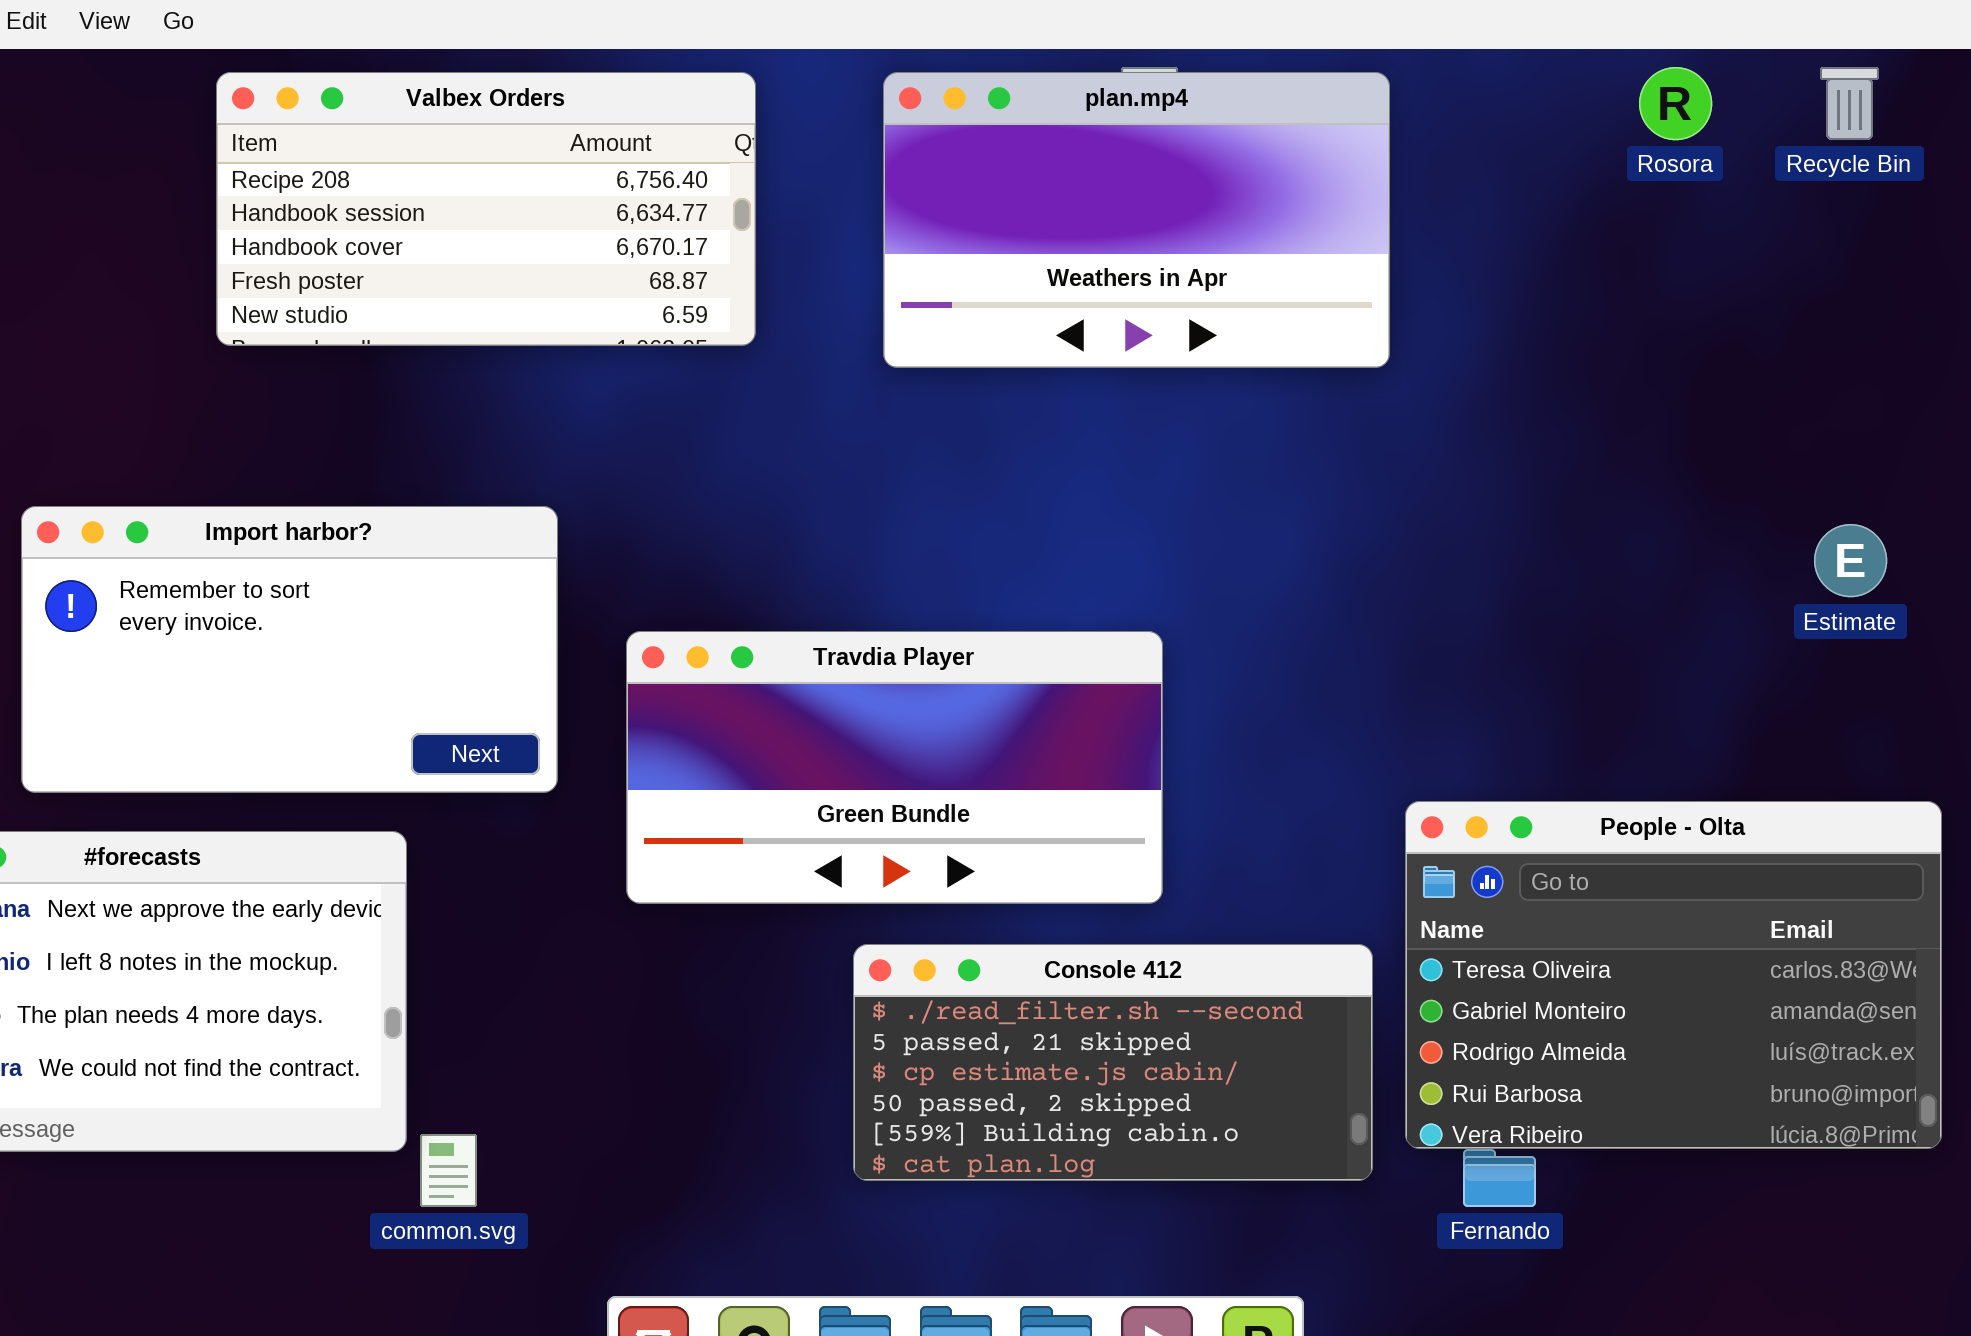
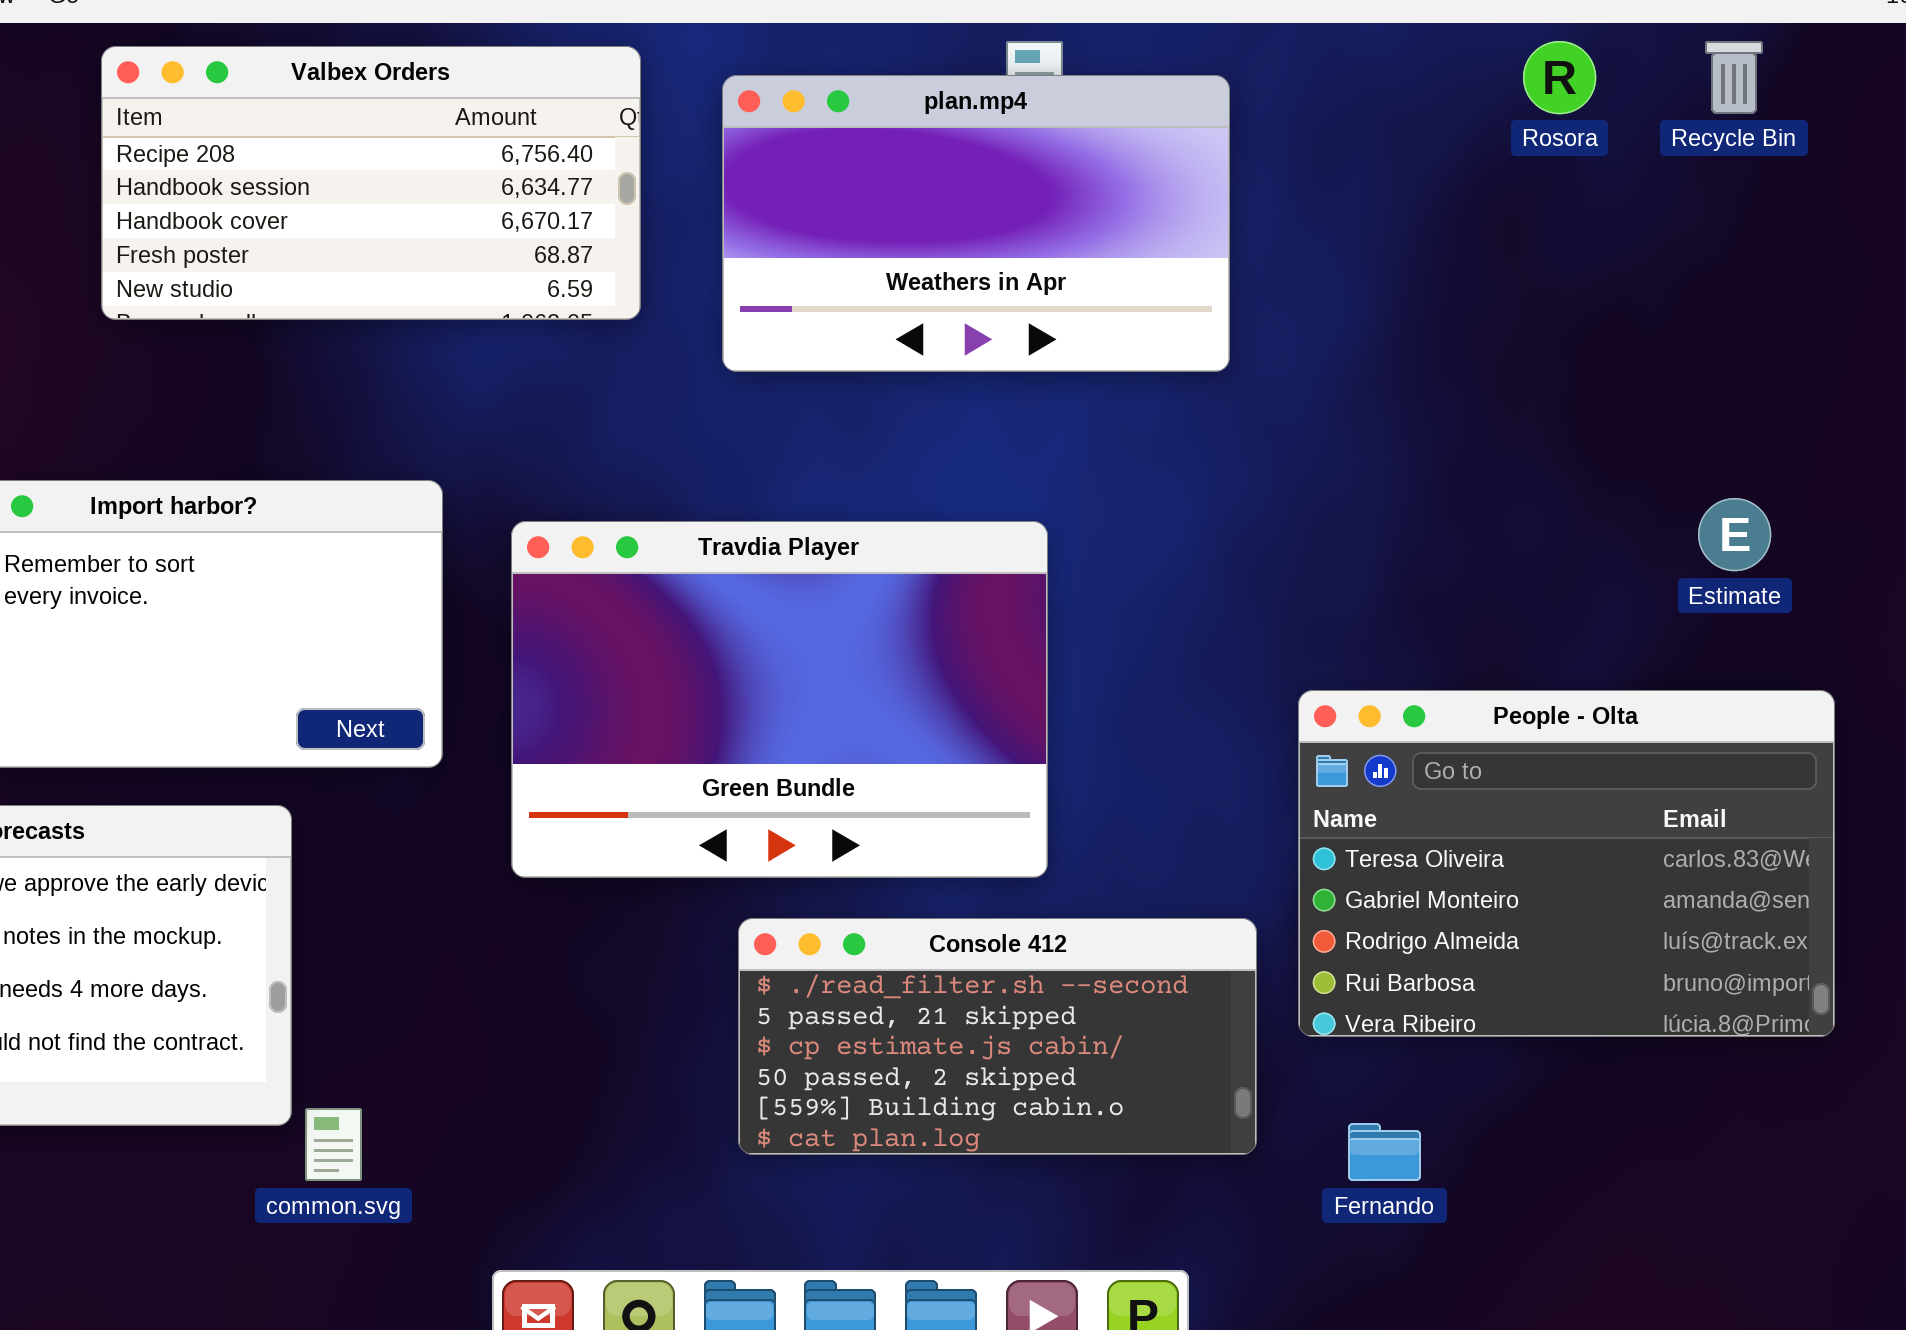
plan.mp4: [883,72,1390,368] -> [722,75,1230,372], moved
Travdia Player: [626,631,1163,904] -> [511,521,1048,878], resized
People - Olta: [1405,801,1942,1149] -> [1298,690,1835,1037], moved

